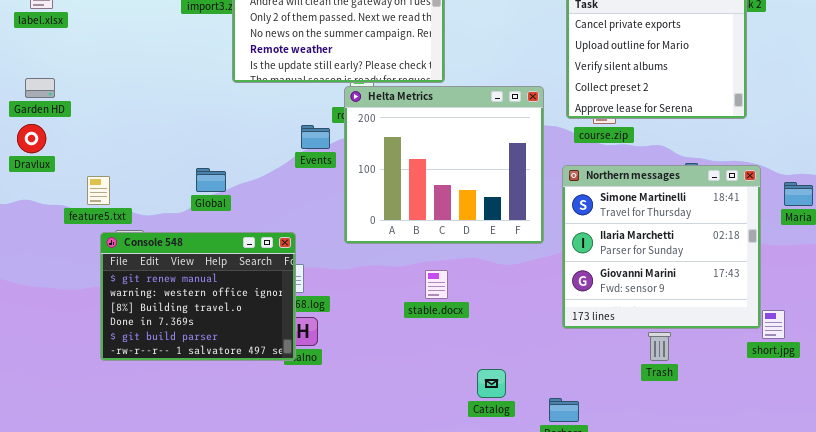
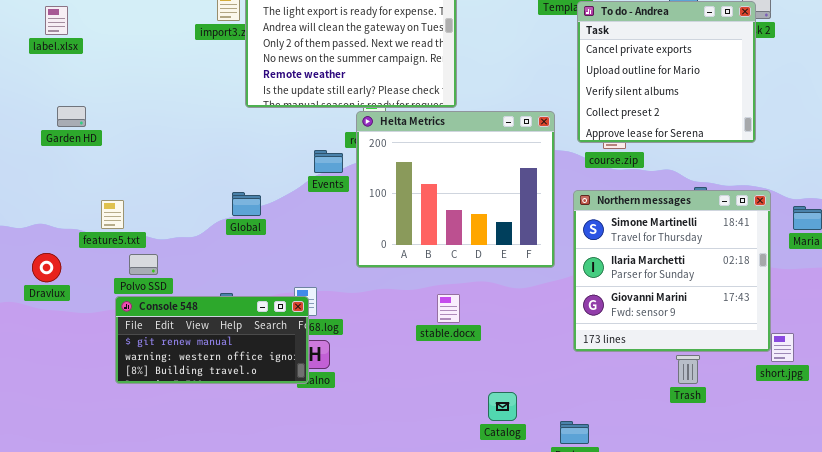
Garden HD: [25,78,55,98] -> [57,106,86,127], moved
Dravlux: [17,124,46,153] -> [32,253,61,282], moved
Global: [196,168,226,192] -> [232,192,261,216], moved
Console 548: [100,232,296,361] -> [115,296,309,384], resized
Trash: [648,332,671,361] -> [676,355,700,384], moved

